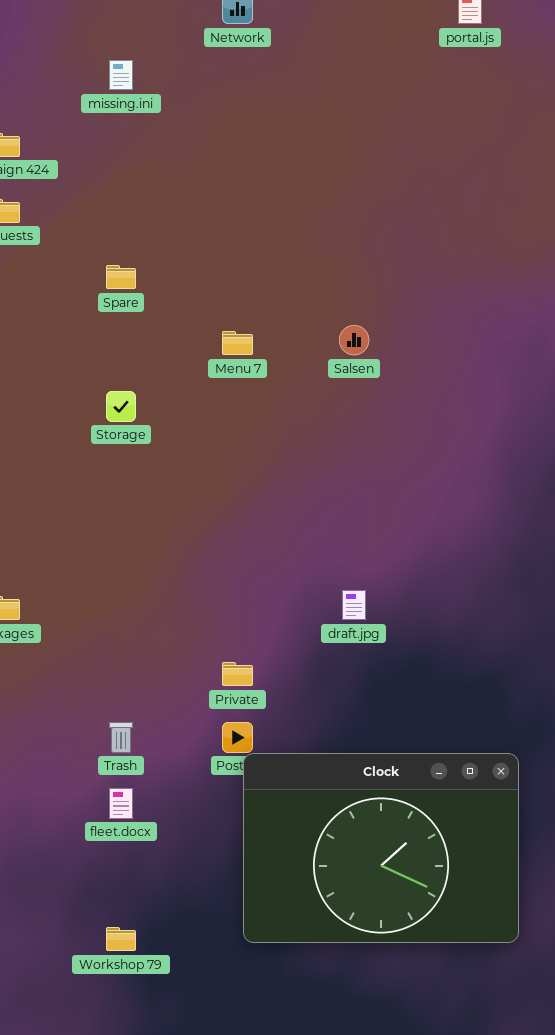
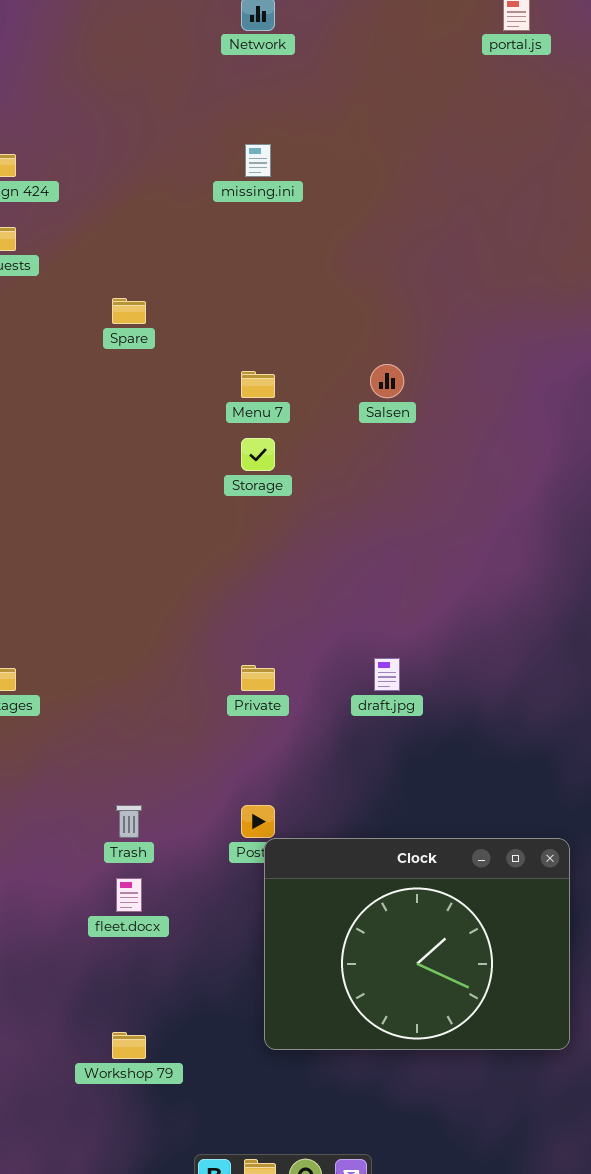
missing.ini: [109,60,133,90] -> [245,144,271,177], moved
Storage: [106,391,136,422] -> [241,438,275,471], moved
Private: [222,662,253,686] -> [241,665,275,691], moved

